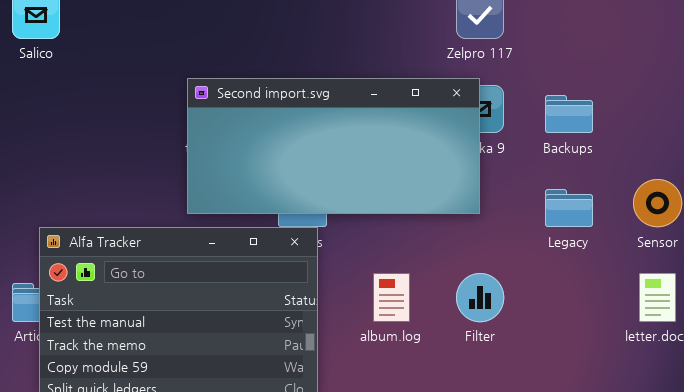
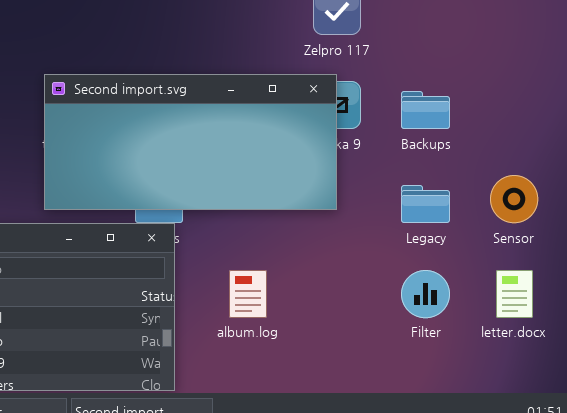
Filter: [456,273,504,322] -> [401,270,450,318], moved

